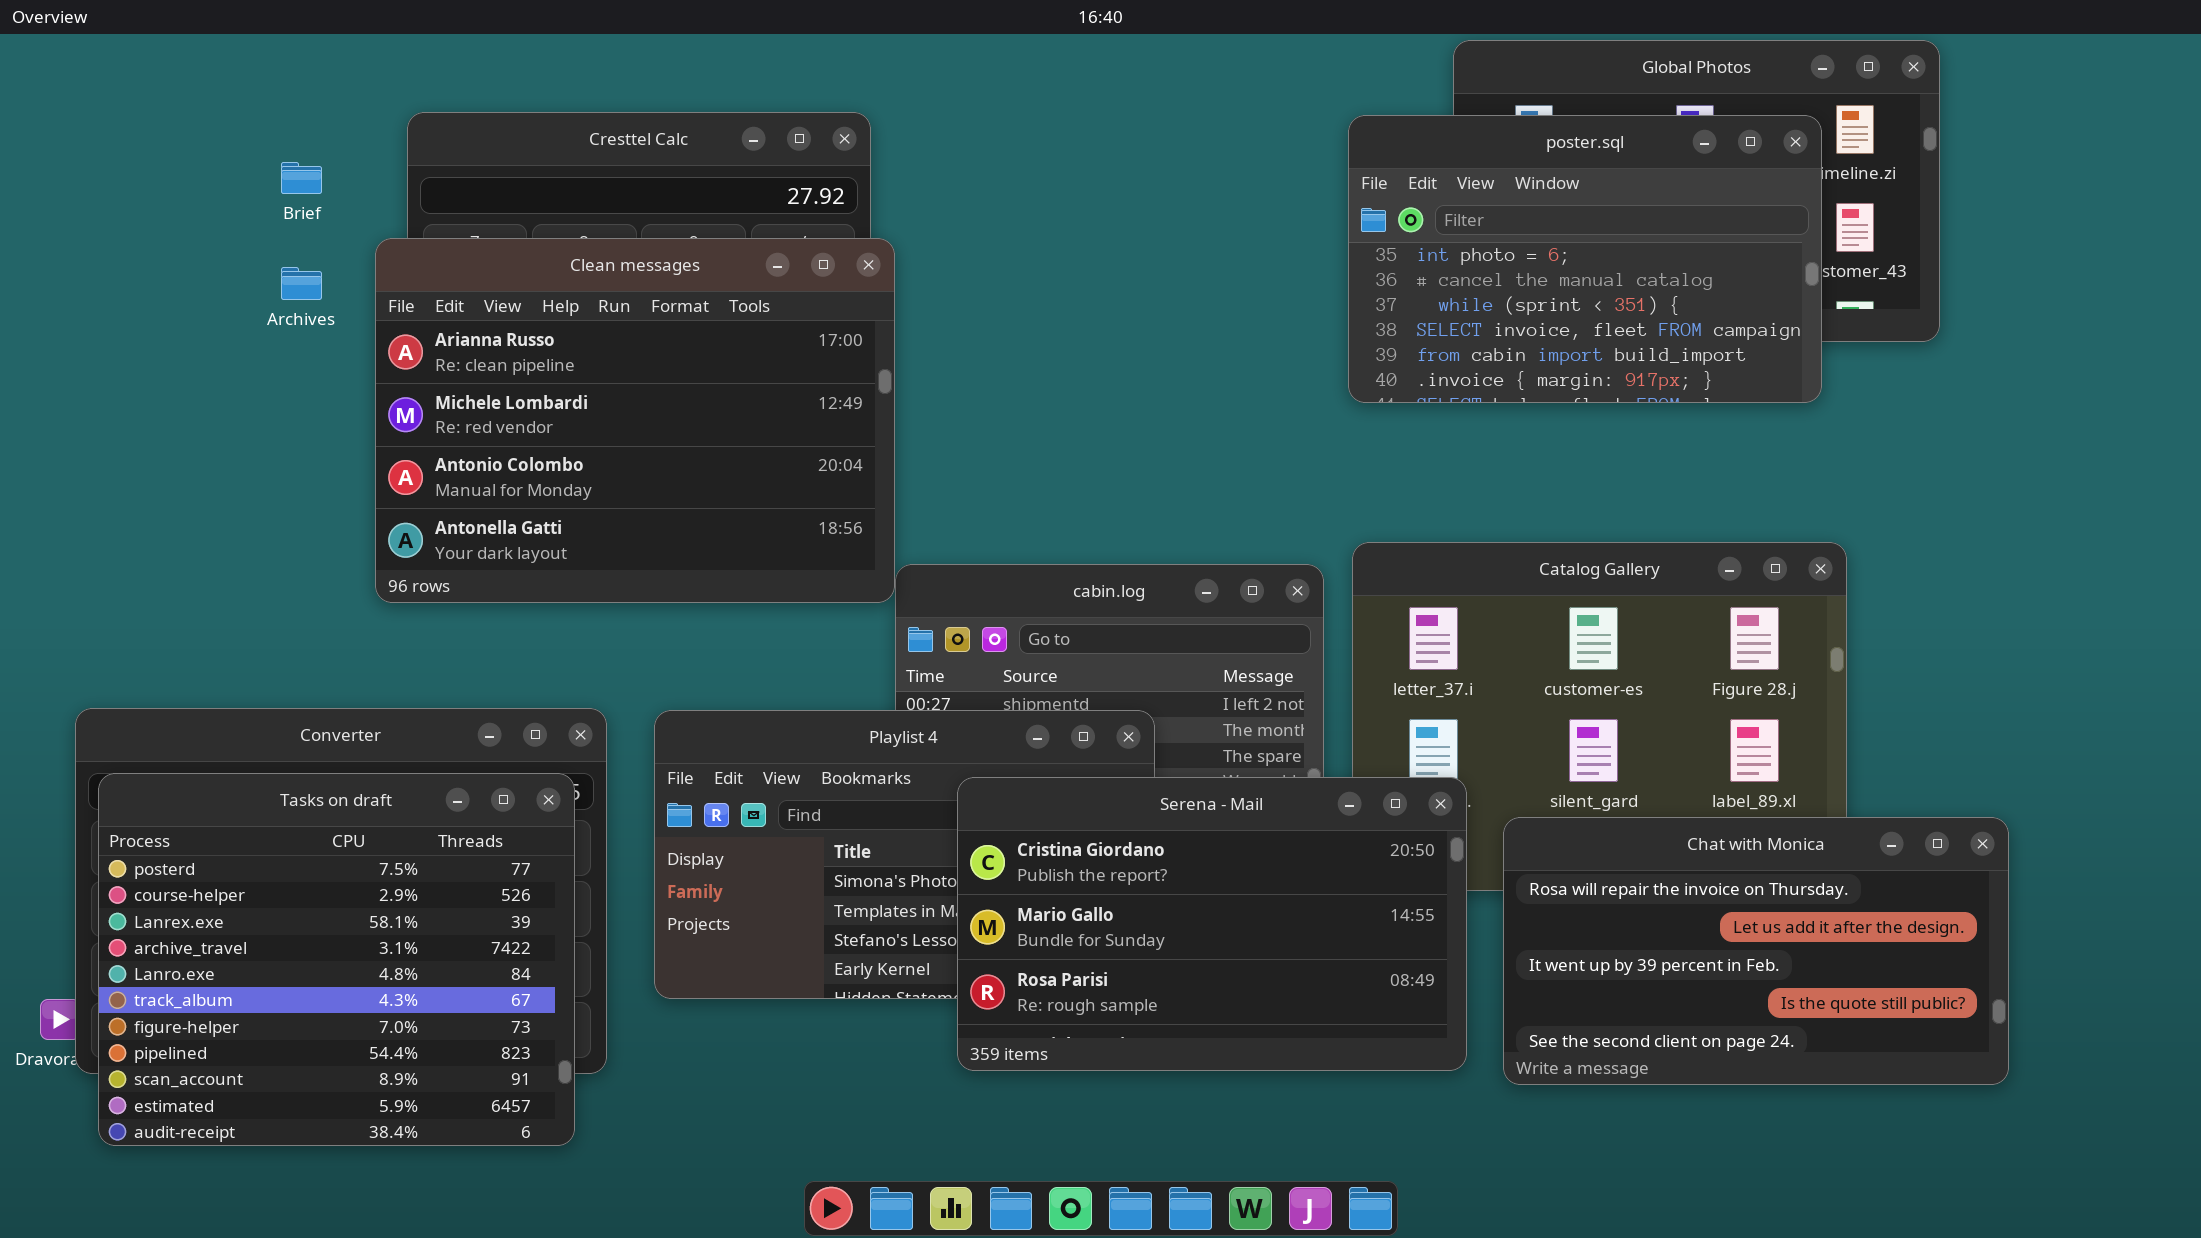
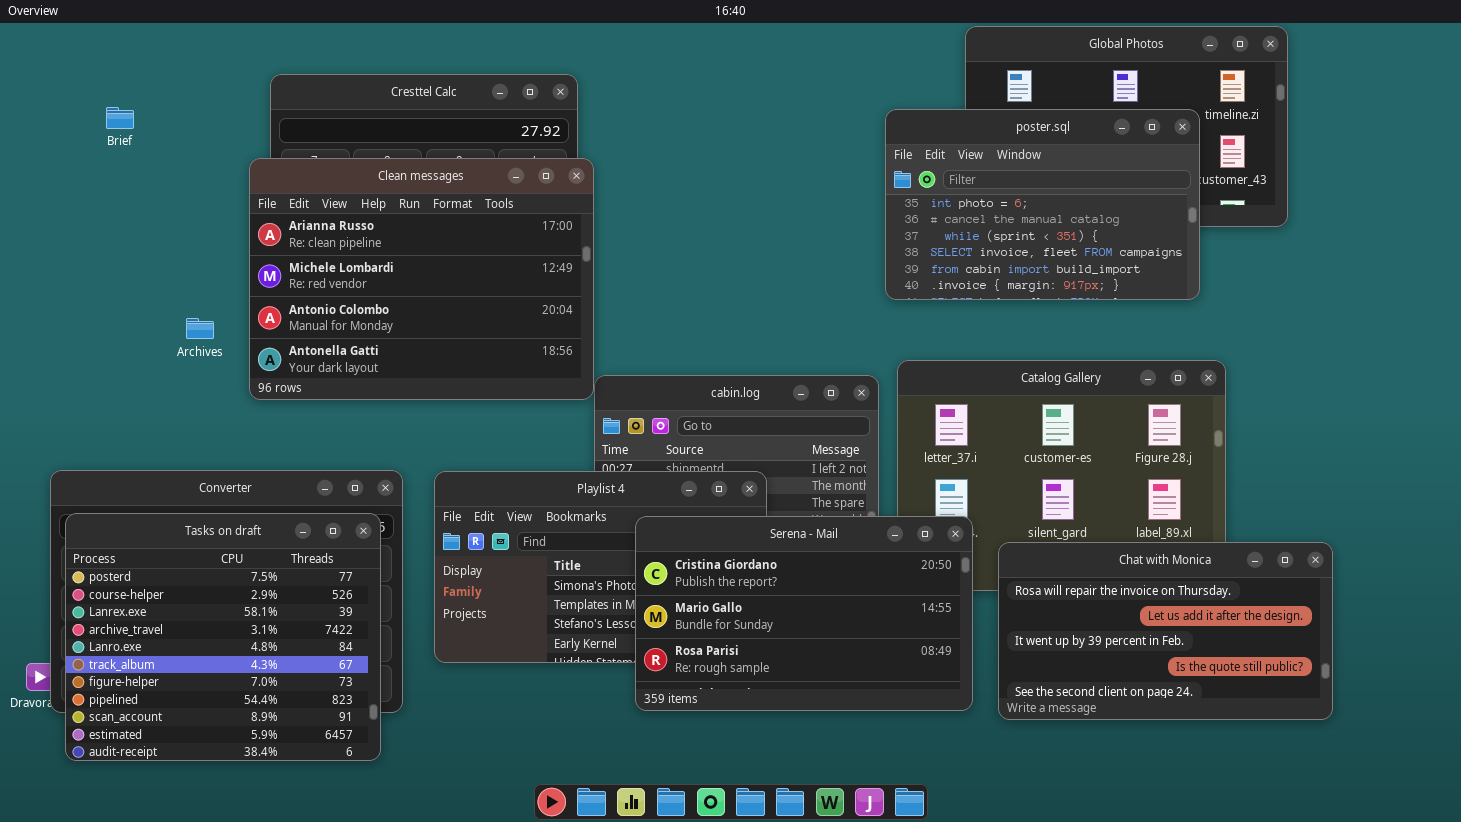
poster.sql: [1348,115,1822,403] -> [885,109,1200,300], moved
Brief: [281,162,322,194] -> [106,107,134,129], moved
Archives: [281,267,322,300] -> [186,318,214,339], moved

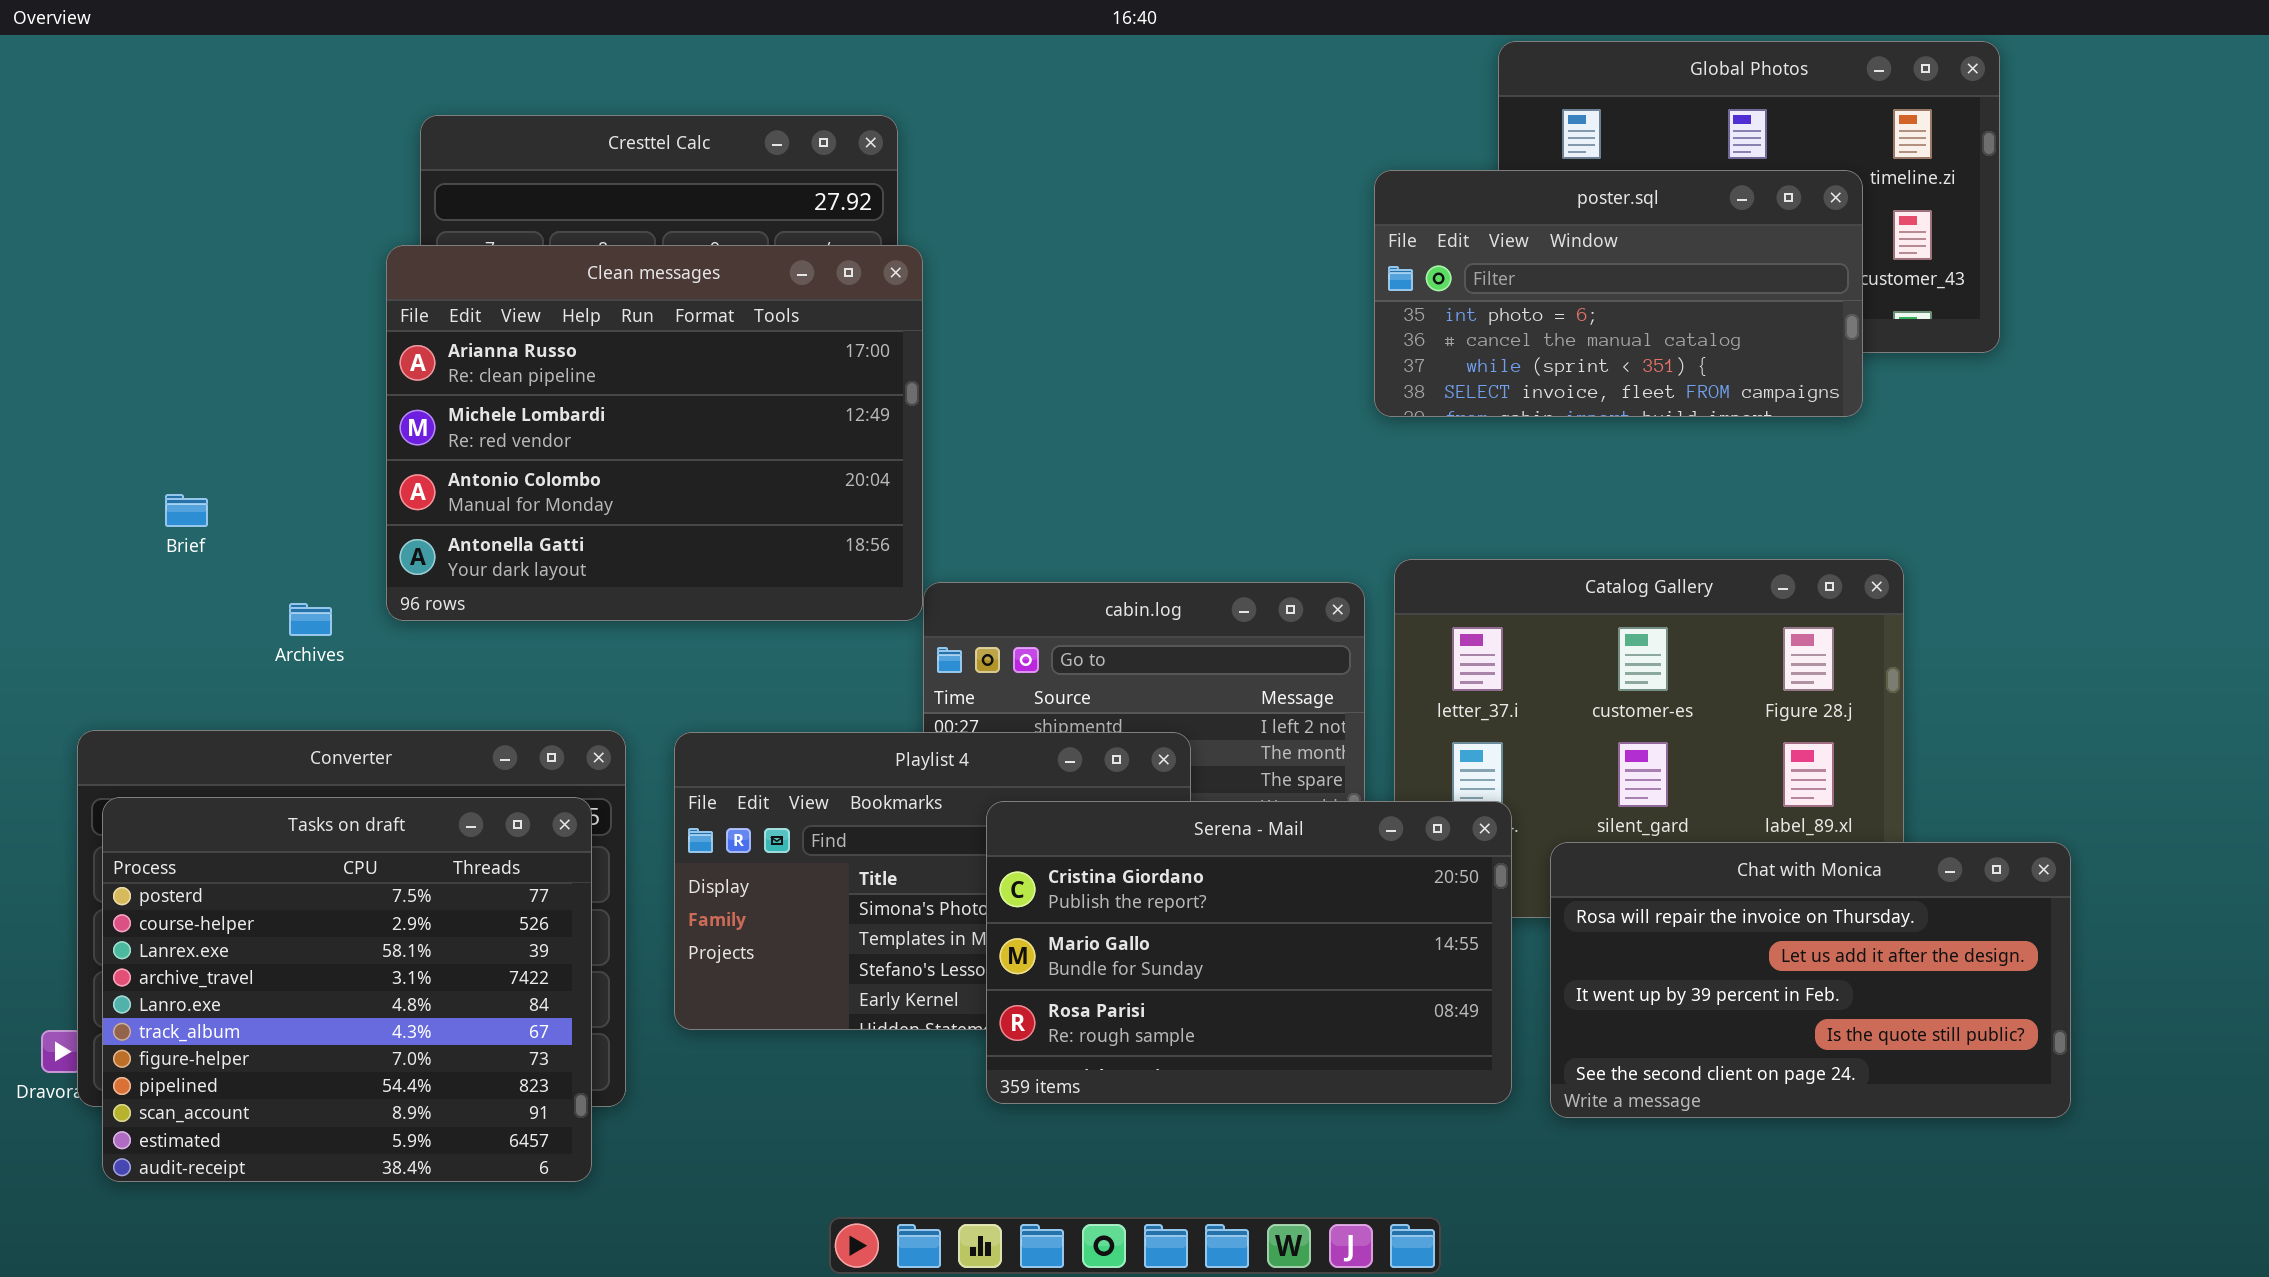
Brief: [106,107,134,129] -> [165,494,208,527], moved
poster.sql: [885,109,1200,300] -> [1374,170,1863,417], resized
Archives: [186,318,214,339] -> [289,603,332,636], moved

